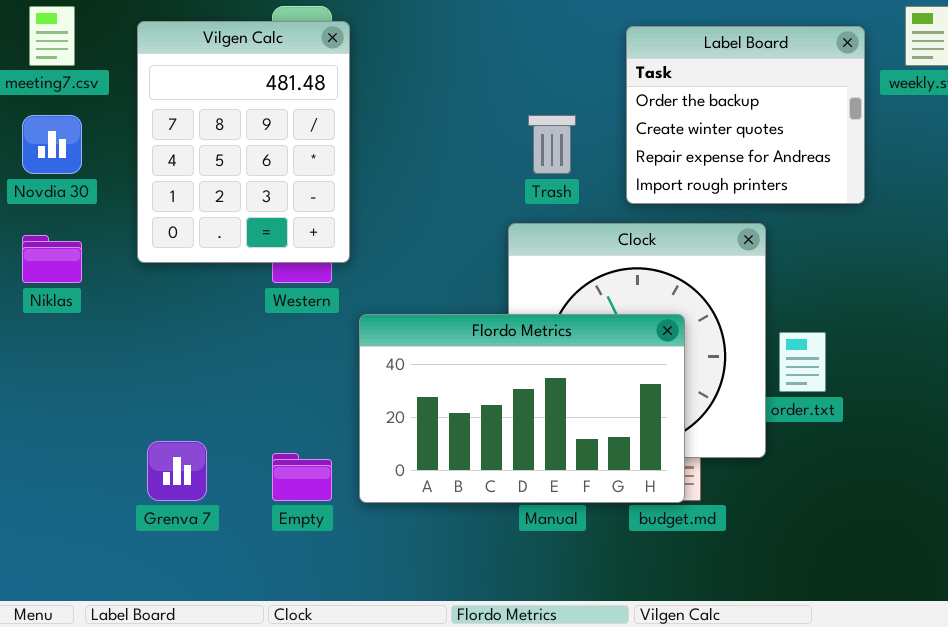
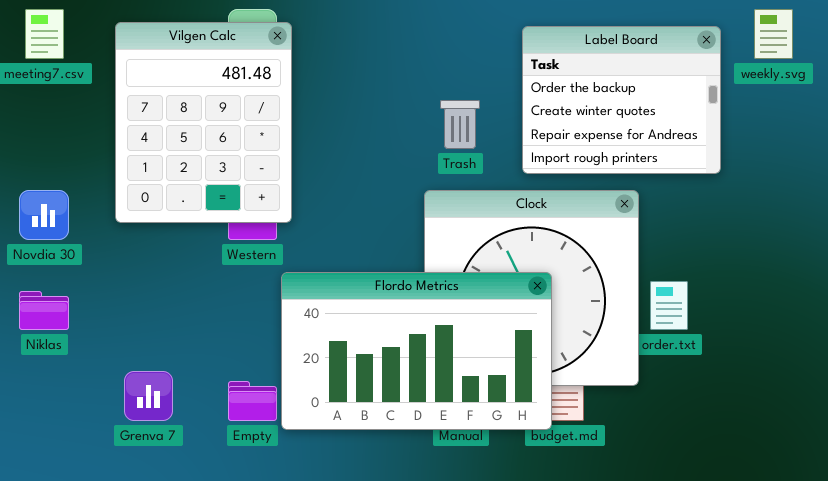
Novdia 30: [22,115,82,174] -> [19,190,69,240], moved
Niklas: [22,235,82,283] -> [19,291,69,330], moved
Flordo Metrics: [359,314,685,503] -> [281,272,552,430], moved

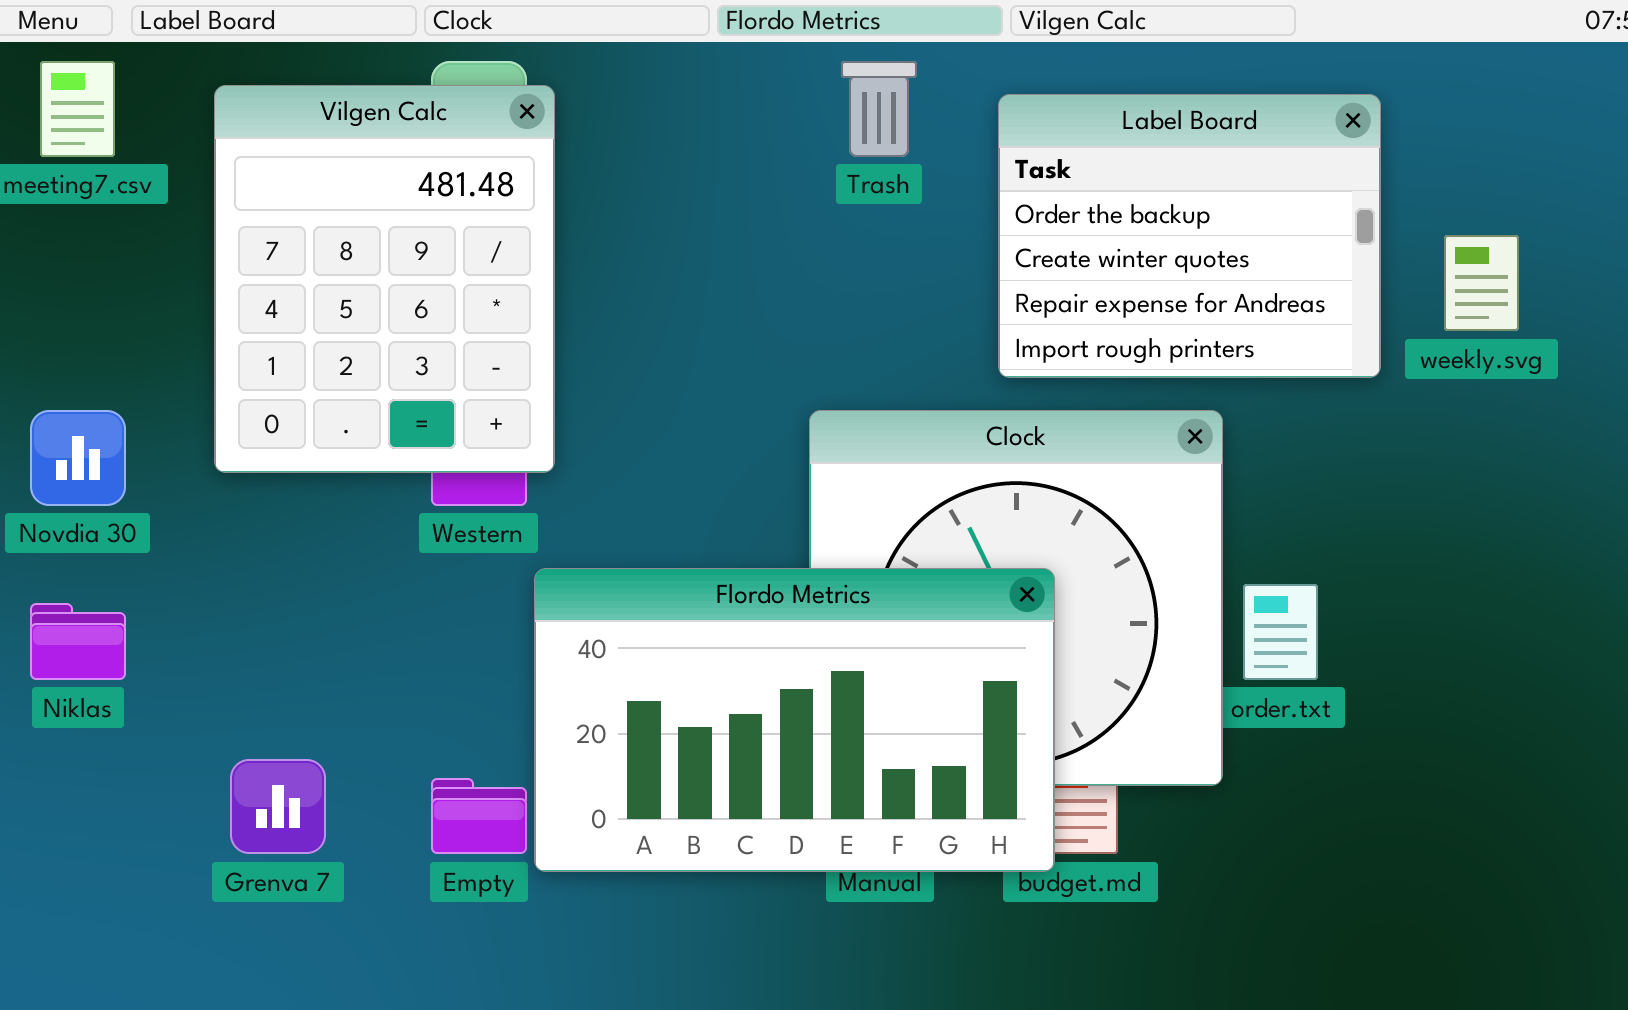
weekly.svg: [754,9,793,59] -> [1444,235,1519,331], moved
Trash: [440,100,480,149] -> [841,61,917,157], moved

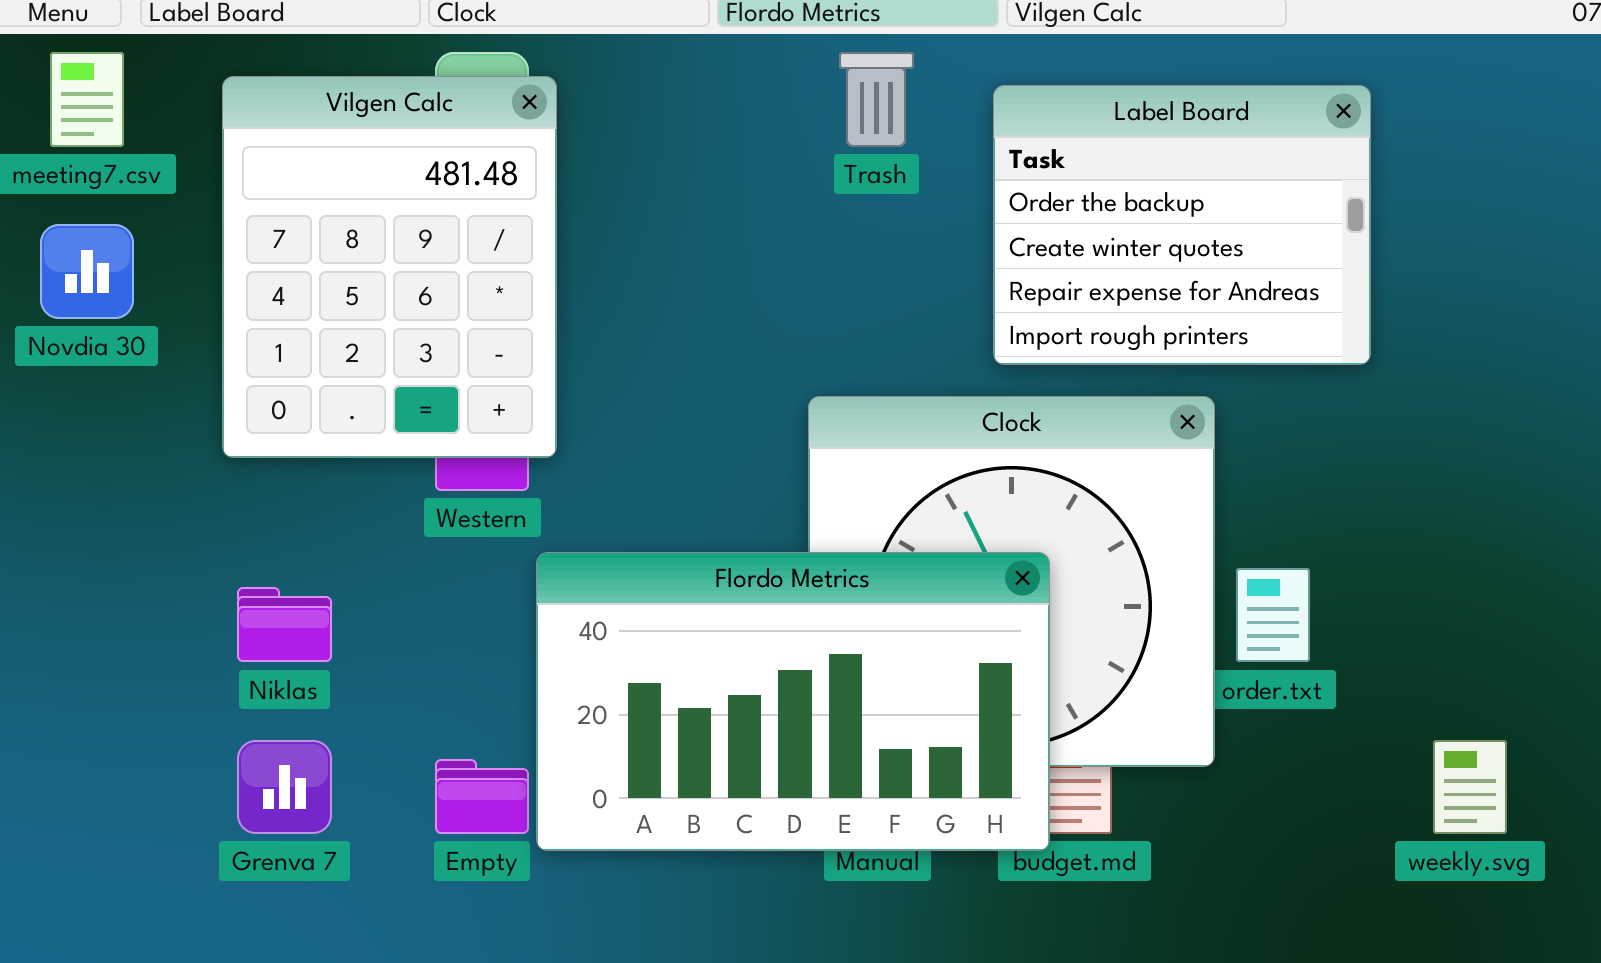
weekly.svg: [1444,235,1519,331] -> [1433,740,1507,834], moved
Novdia 30: [30,410,126,506] -> [40,224,134,319], moved
Niklas: [30,603,126,680] -> [237,587,332,662], moved

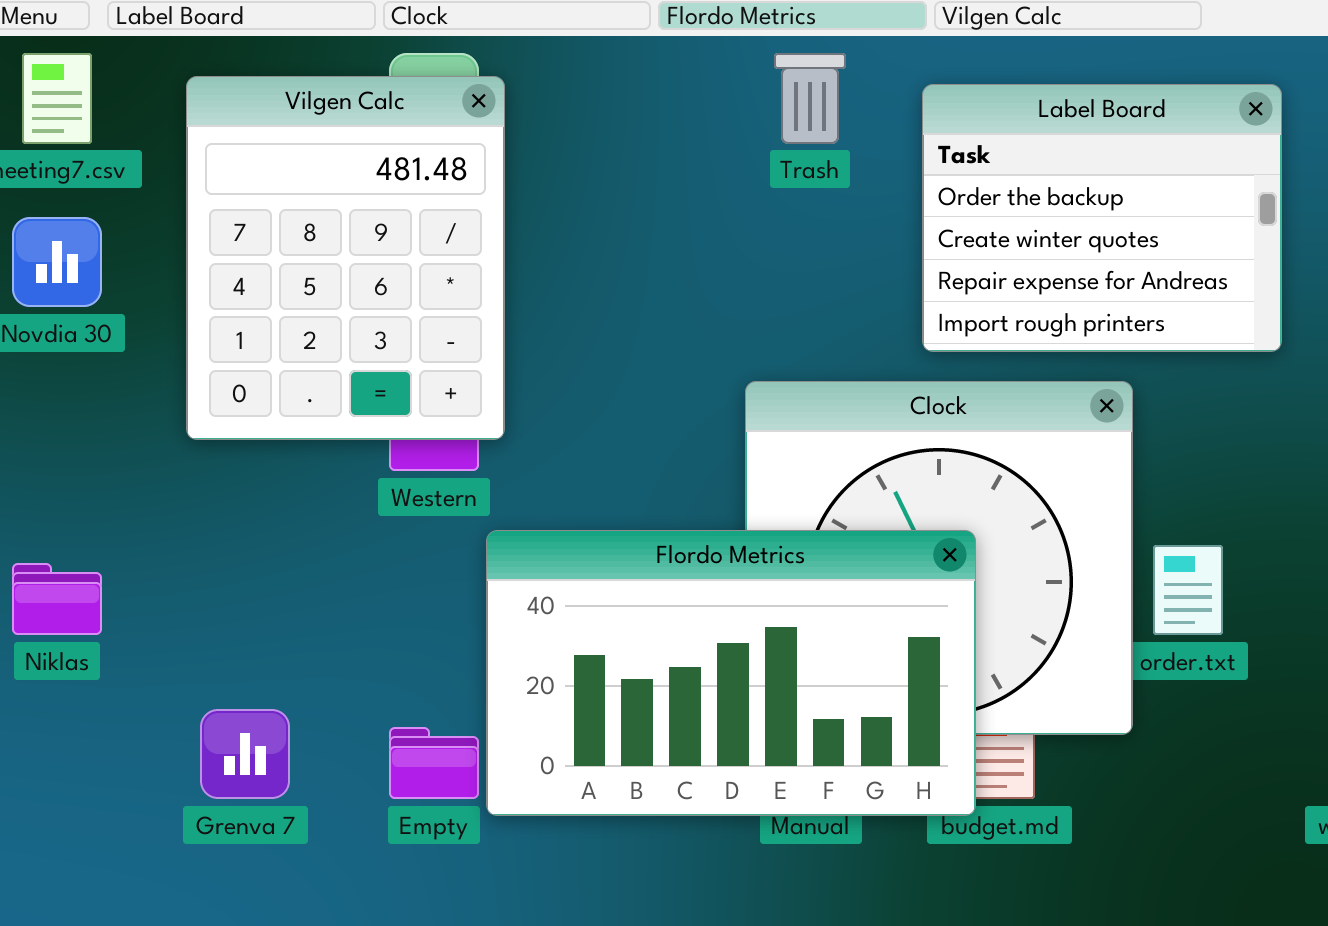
Niklas: [237,587,332,662] -> [12,563,102,635], moved

